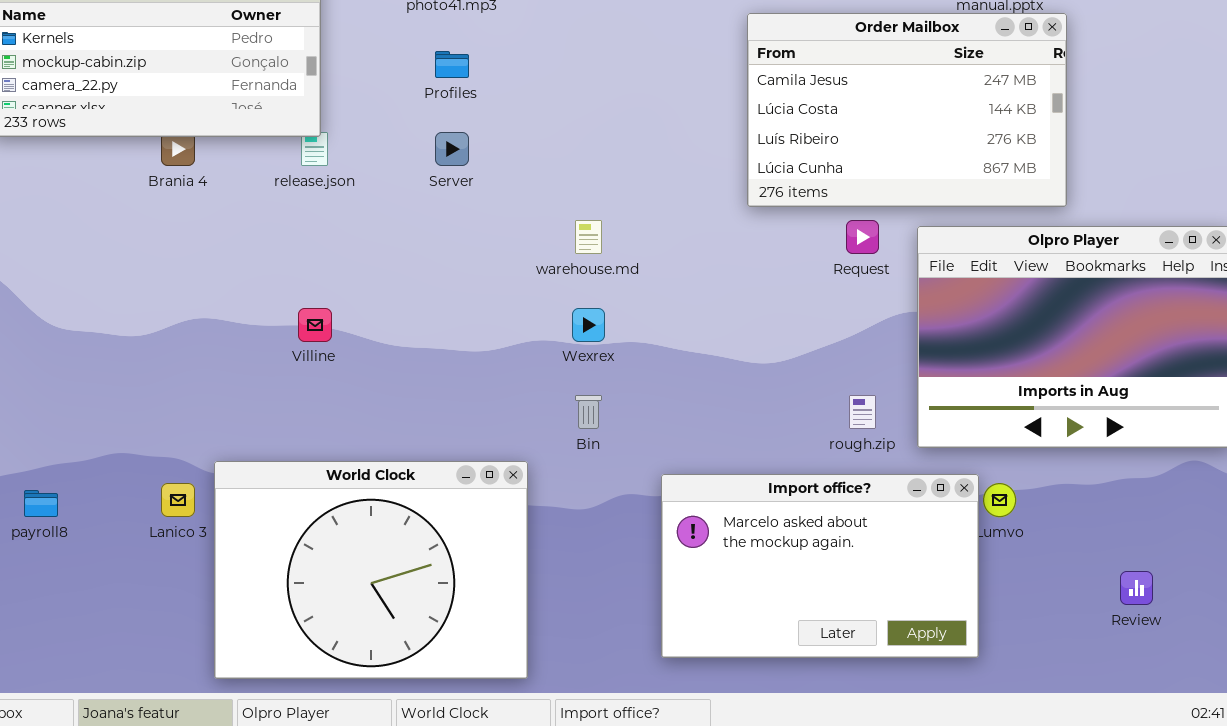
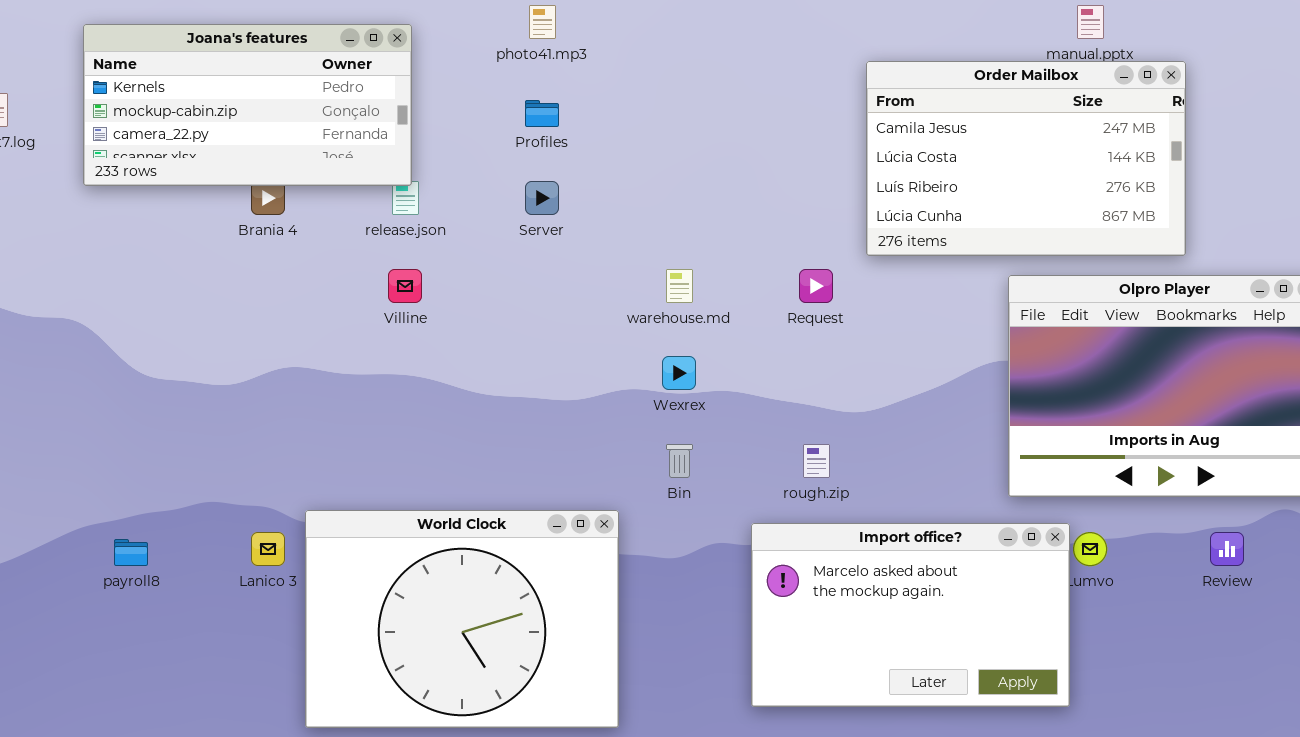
Order Mailbox: [747,13,1067,207] -> [866,61,1186,256], moved
Request: [846,220,879,254] -> [799,269,833,303], moved
Villine: [298,308,332,342] -> [388,269,422,303], moved
rough.zip: [849,395,876,429] -> [803,444,830,478], moved
Review: [1120,571,1153,605] -> [1210,532,1244,566], moved

